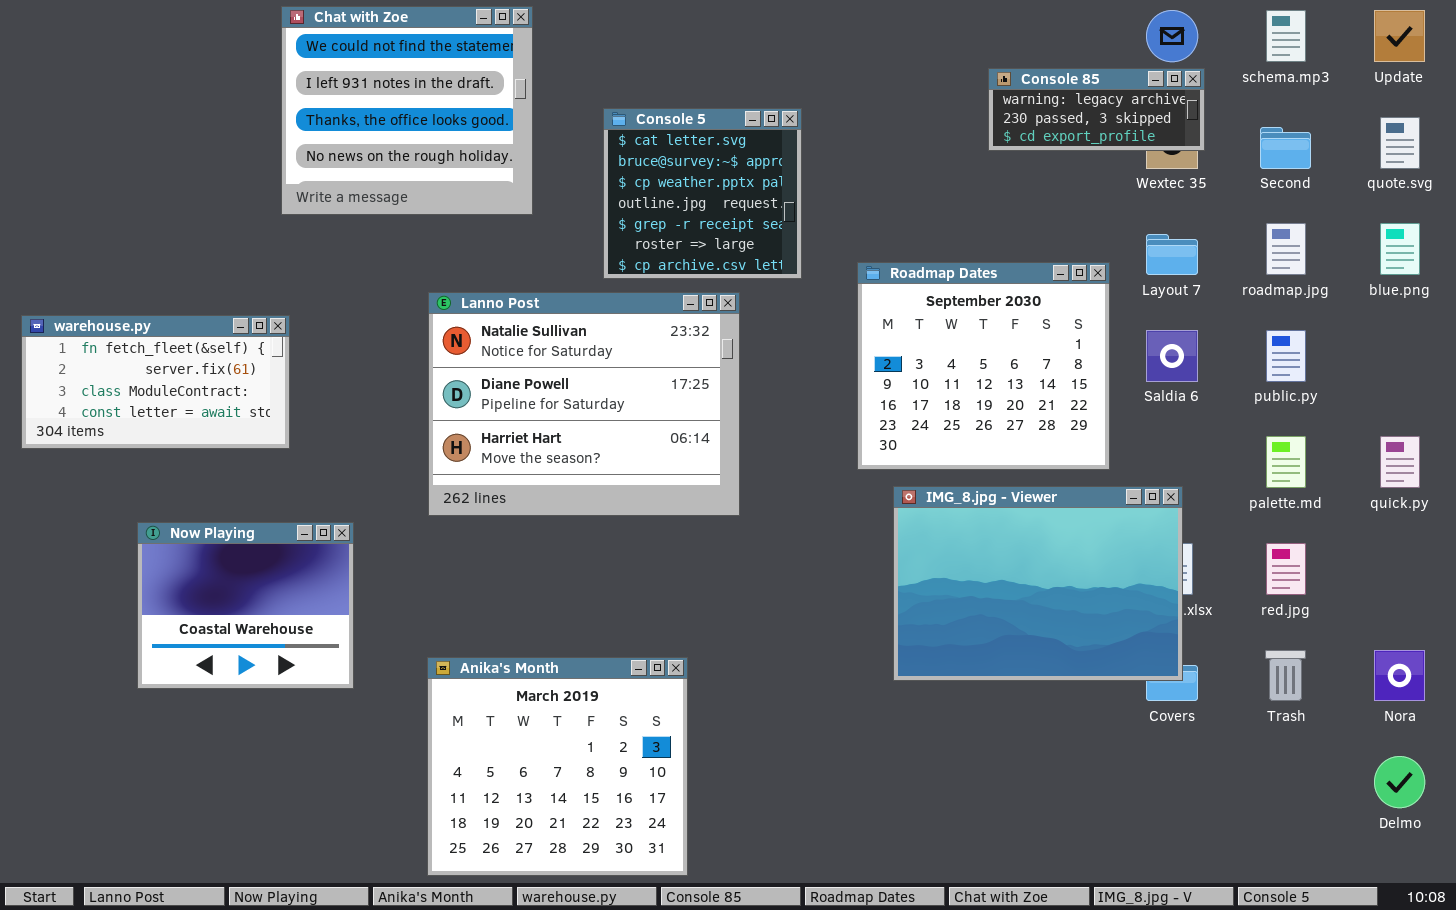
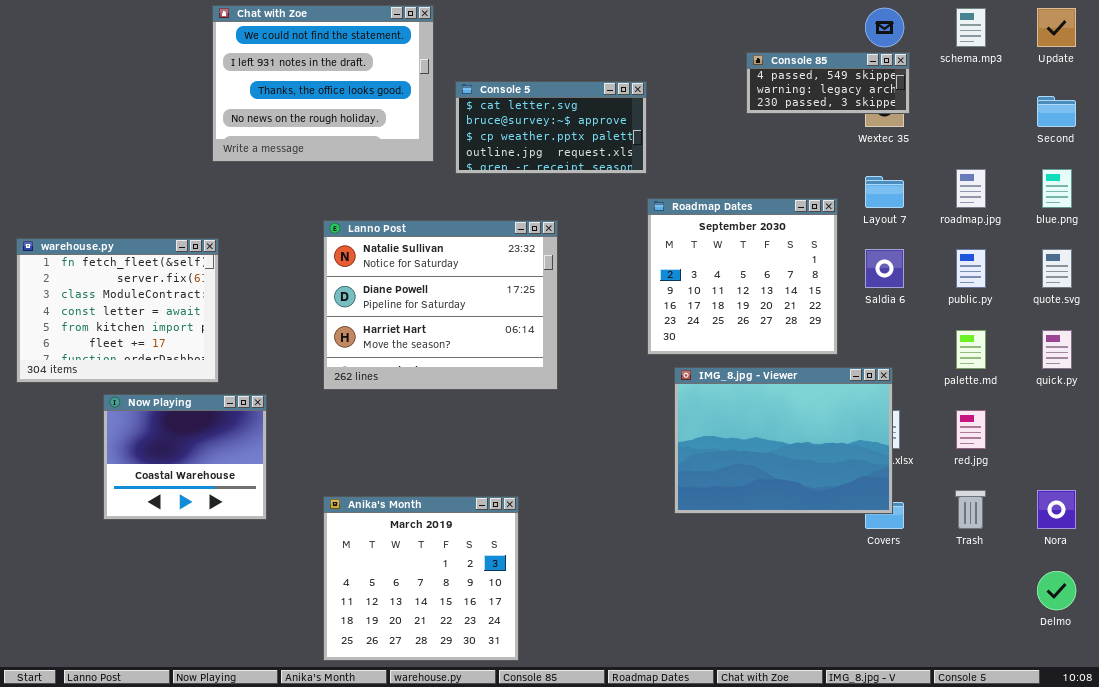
Chat with Zoe: [281,6,533,215] -> [212,5,434,162], resized
Console 85: [988,68,1205,151] -> [746,52,910,114], scrolled up 1 row
Console 5: [603,108,802,279] -> [455,81,647,174], resized
quote.svg: [1380,117,1420,169] -> [1042,249,1072,288], moved
Second: [1260,127,1311,169] -> [1037,96,1076,127], moved
warehouse.py: [21,315,290,449] -> [16,238,219,383], resized

